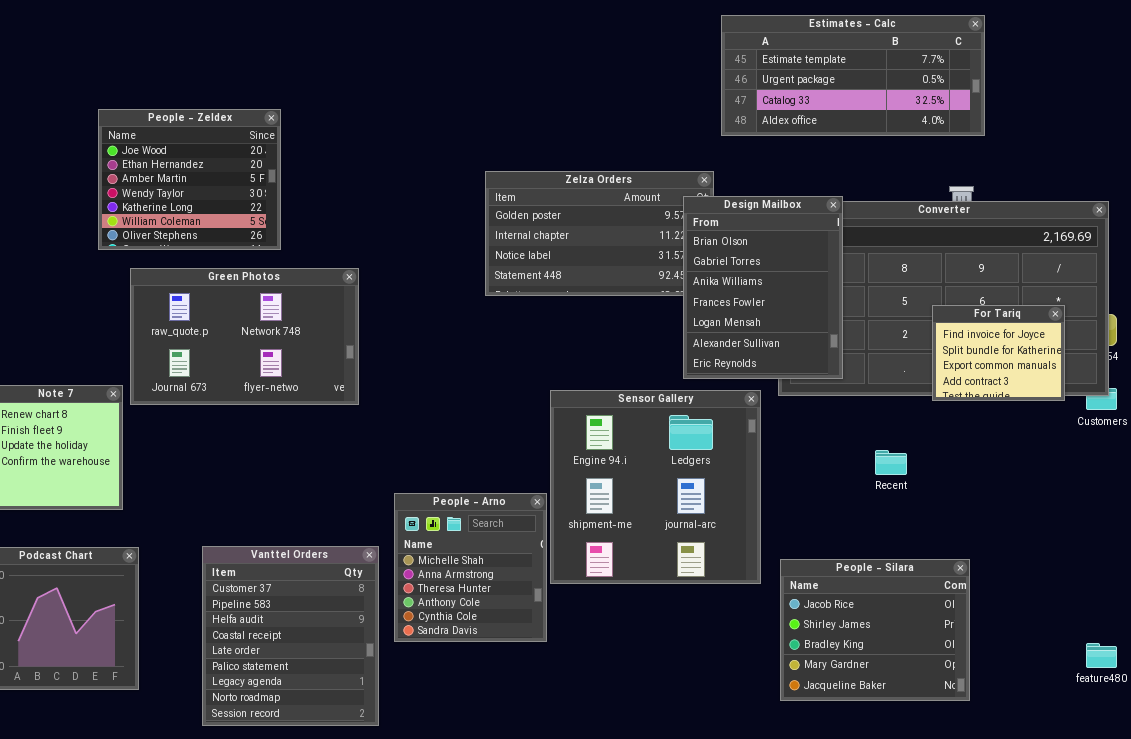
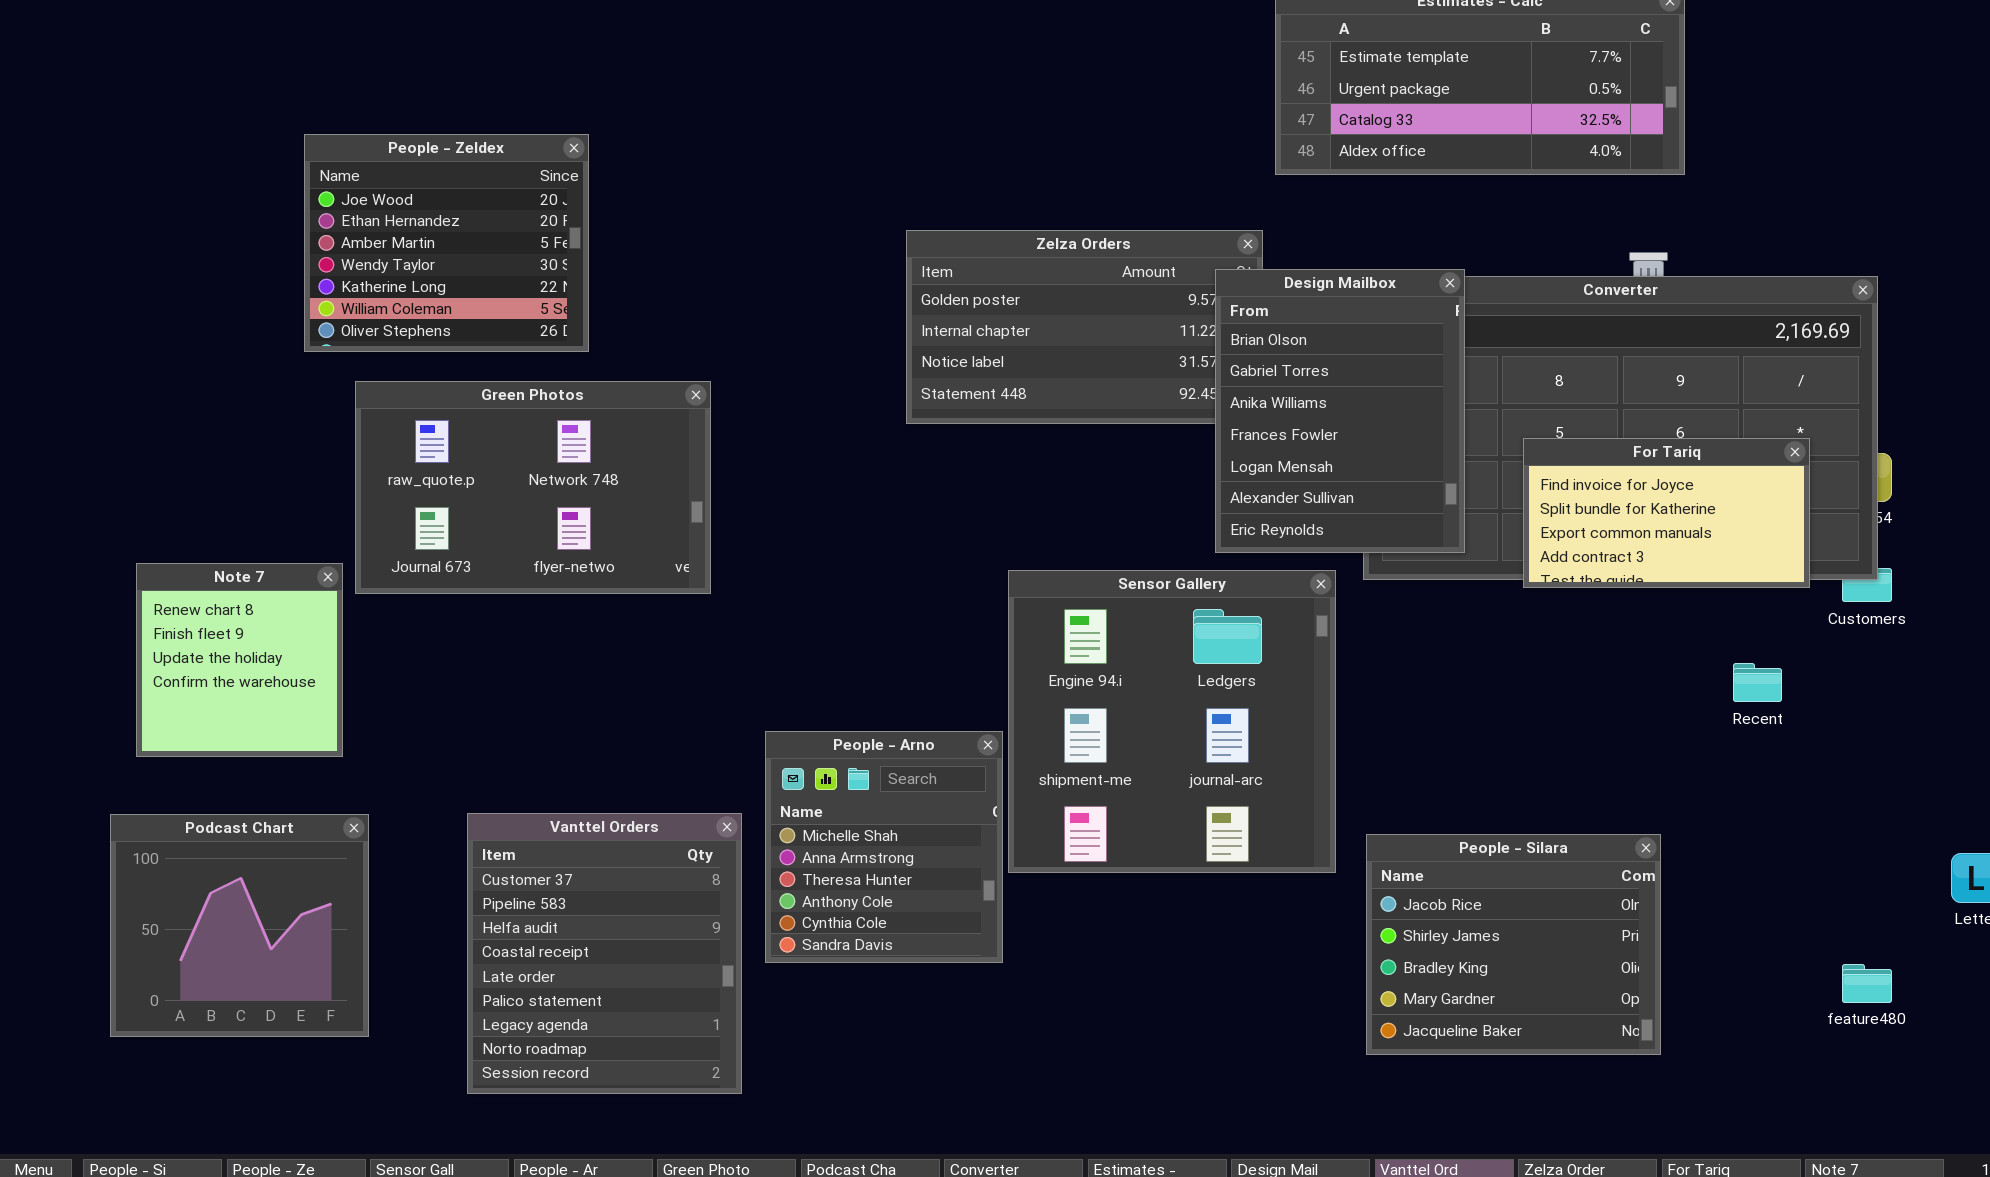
For Tariq: [932,305,1065,401] -> [1523,438,1810,588], resized
Recent: [875,450,907,475] -> [1733,663,1782,702], moved

